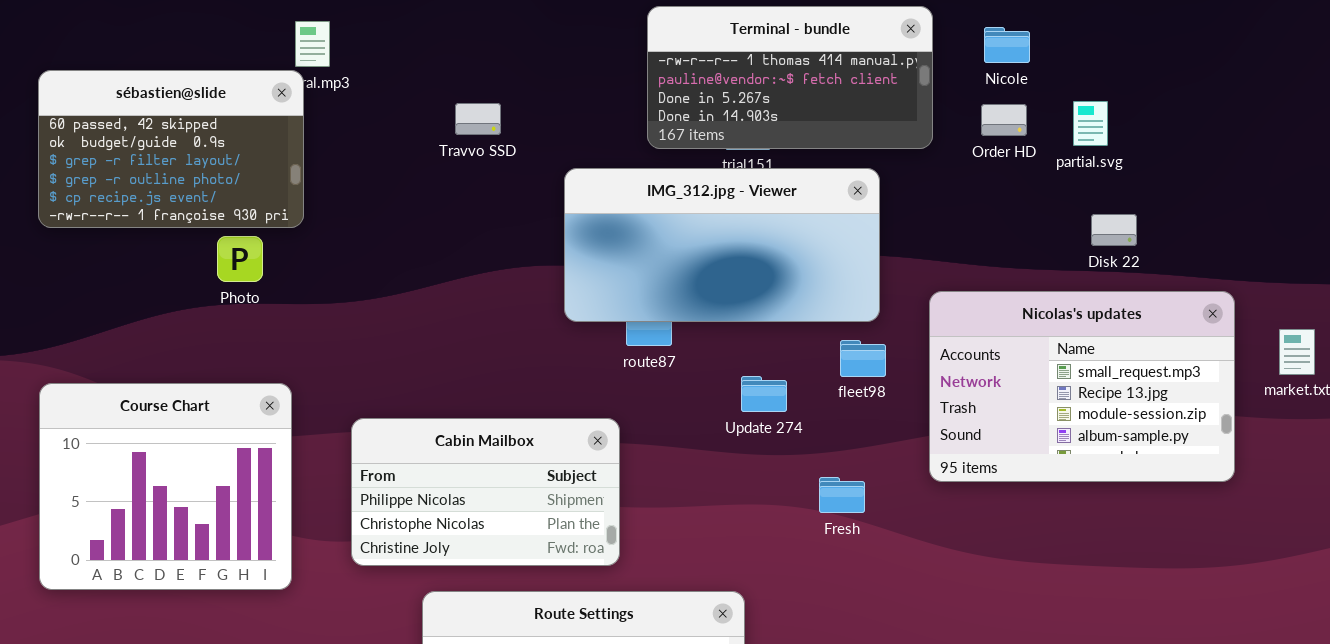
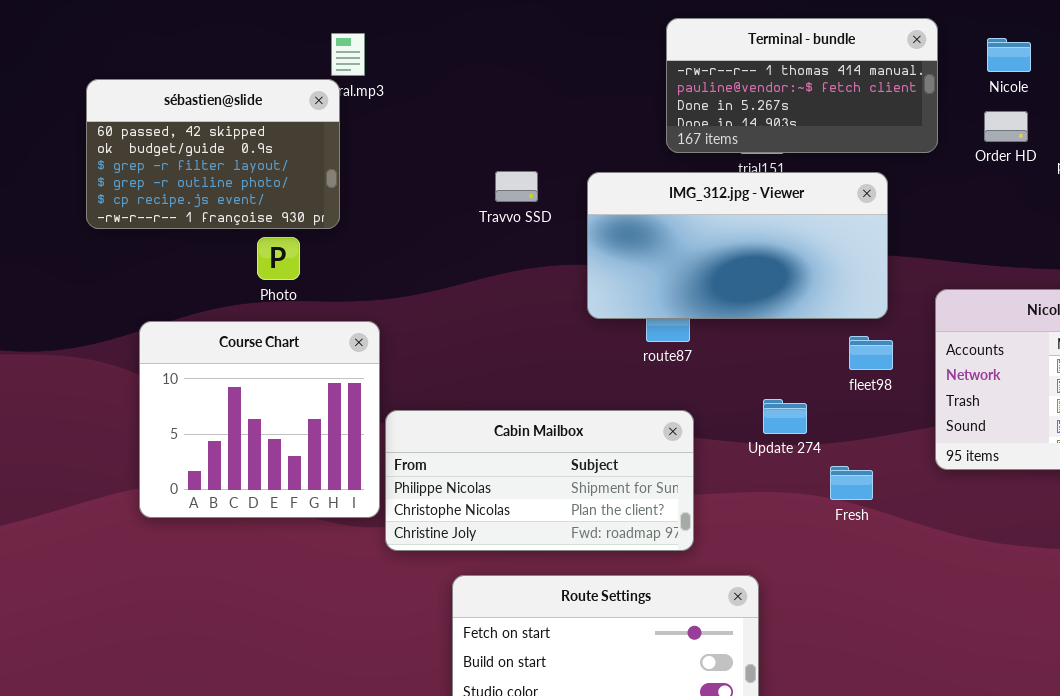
Travvo SSD: [455,103,501,135] -> [495,171,538,202], moved
Update 274: [741,376,787,412] -> [763,399,807,434], moved
Course Chart: [39,383,292,590] -> [139,321,380,518], moved
Cabin Mailbox: [351,418,620,566] -> [385,410,694,551], resized

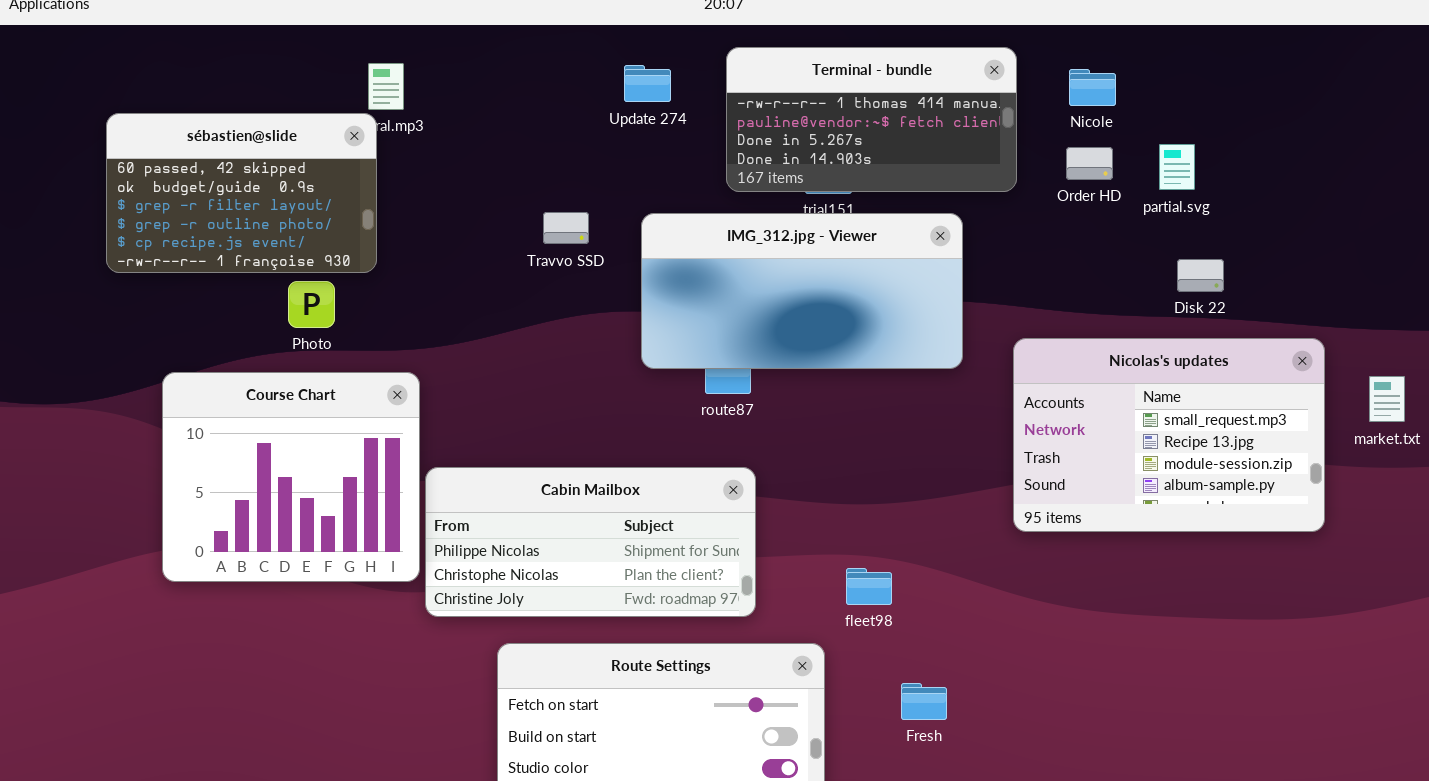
fleet98: [849,336,893,370] -> [846,568,892,605], moved
Update 274: [763,399,807,434] -> [624,65,671,102], moved
Fresh: [830,466,873,500] -> [901,683,947,720], moved

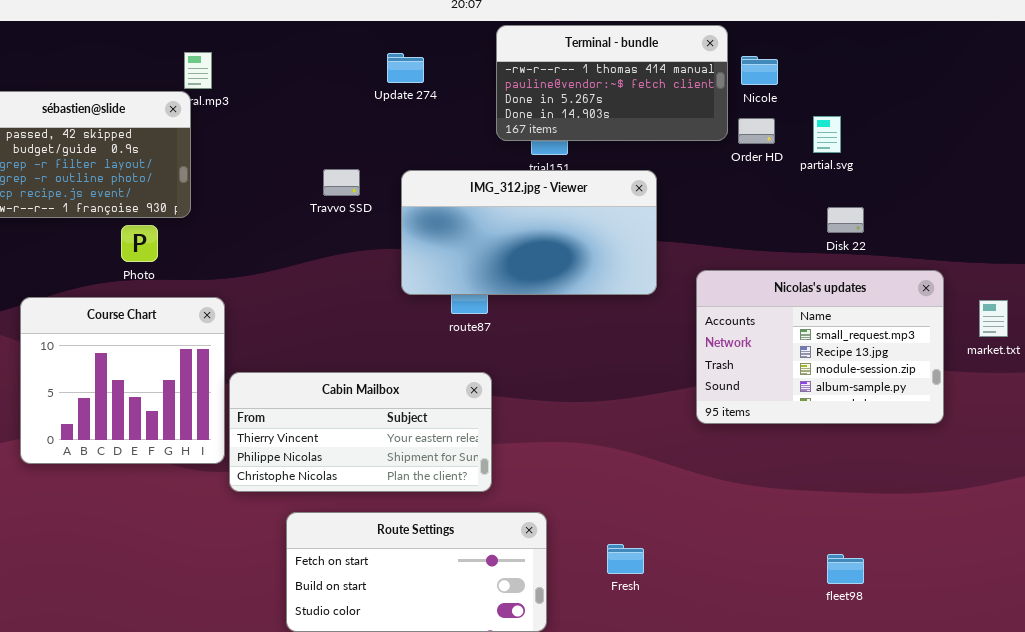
Terminal - bundle: [726,47,1017,192] -> [496,25,728,141], moved
Cabin Mailbox: [425,467,756,617] -> [229,372,492,492], scrolled up 1 row
fleet98: [846,568,892,605] -> [827,554,864,584], moved

